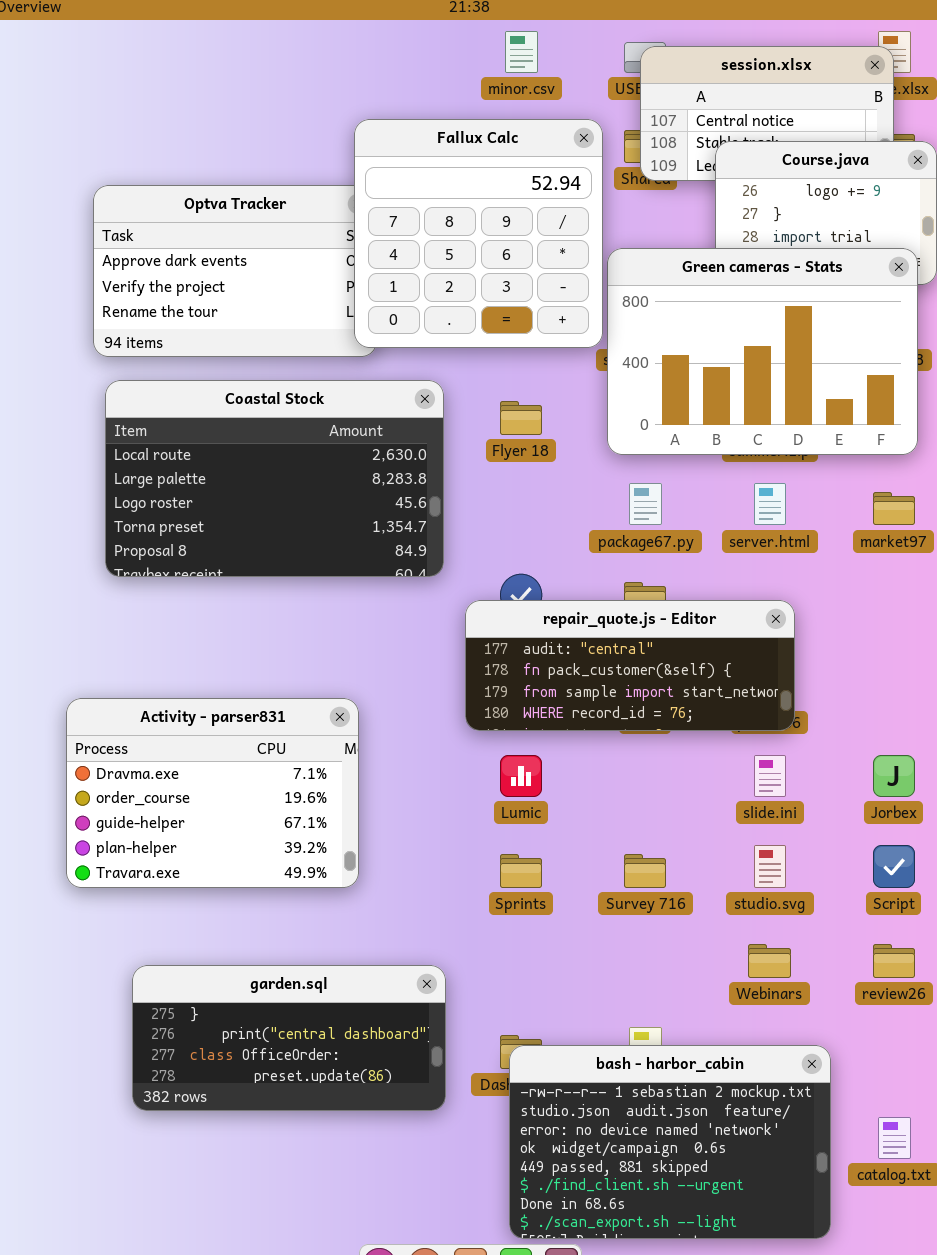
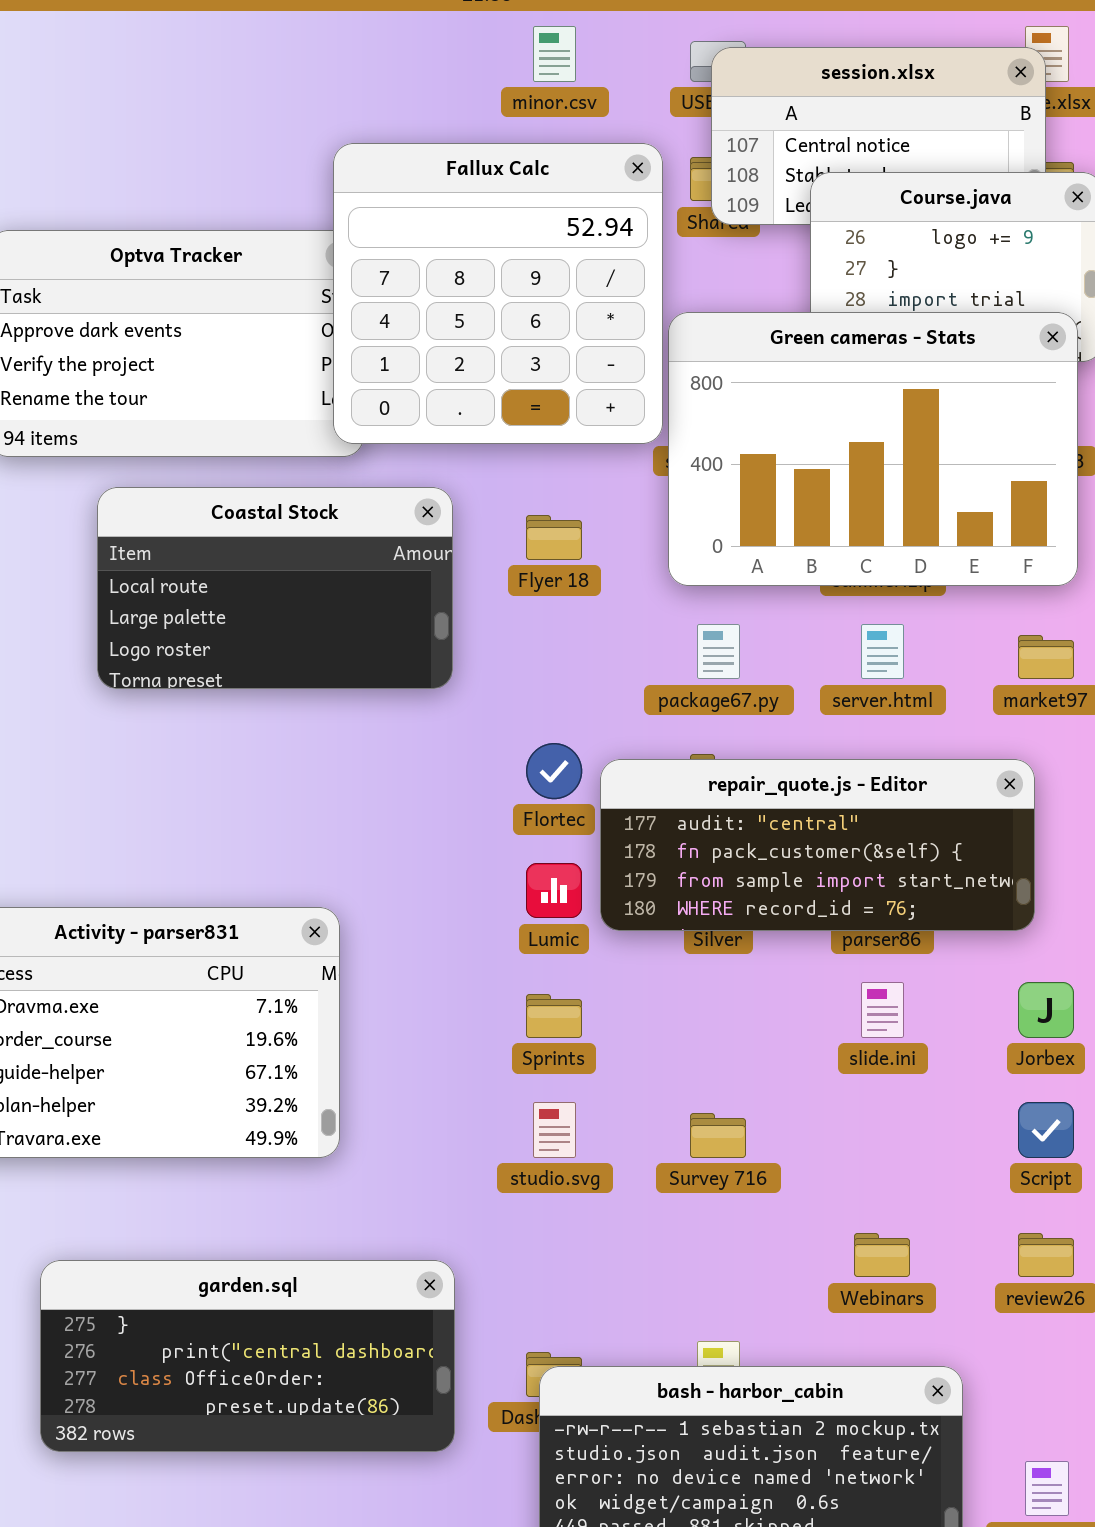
Coastal Stock: [105,380,444,577] -> [97,487,453,689], resized
repair_quote.js - Editor: [465,600,795,731] -> [600,759,1035,931], moved
Lumic: [500,755,542,797] -> [526,863,582,918], moved
studio.svg: [754,845,786,888] -> [533,1102,576,1158], moved
Sprints: [500,854,542,888] -> [526,994,582,1038], moved

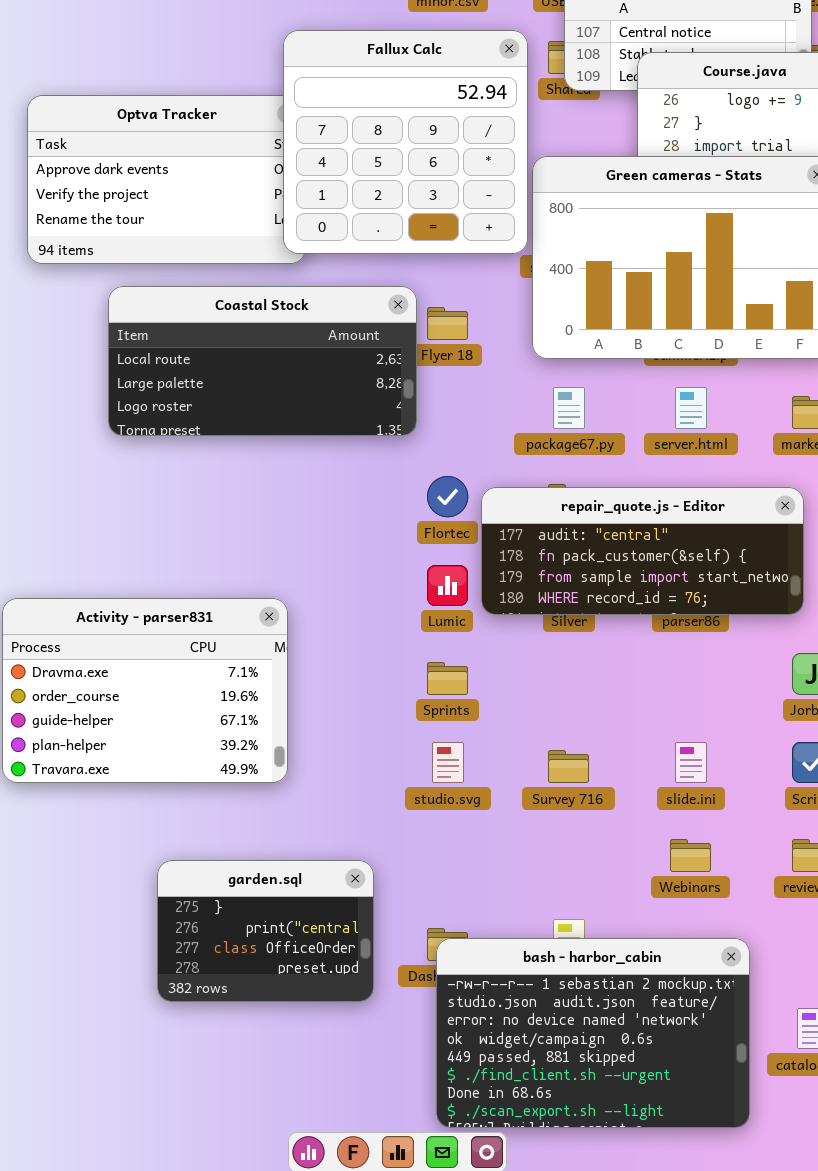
Coastal Stock: [97,487,453,689] -> [108,286,417,436], resized
slide.ini: [861,982,904,1038] -> [675,742,707,783], moved
garden.sql: [40,1260,455,1452] -> [157,860,374,1002], resized

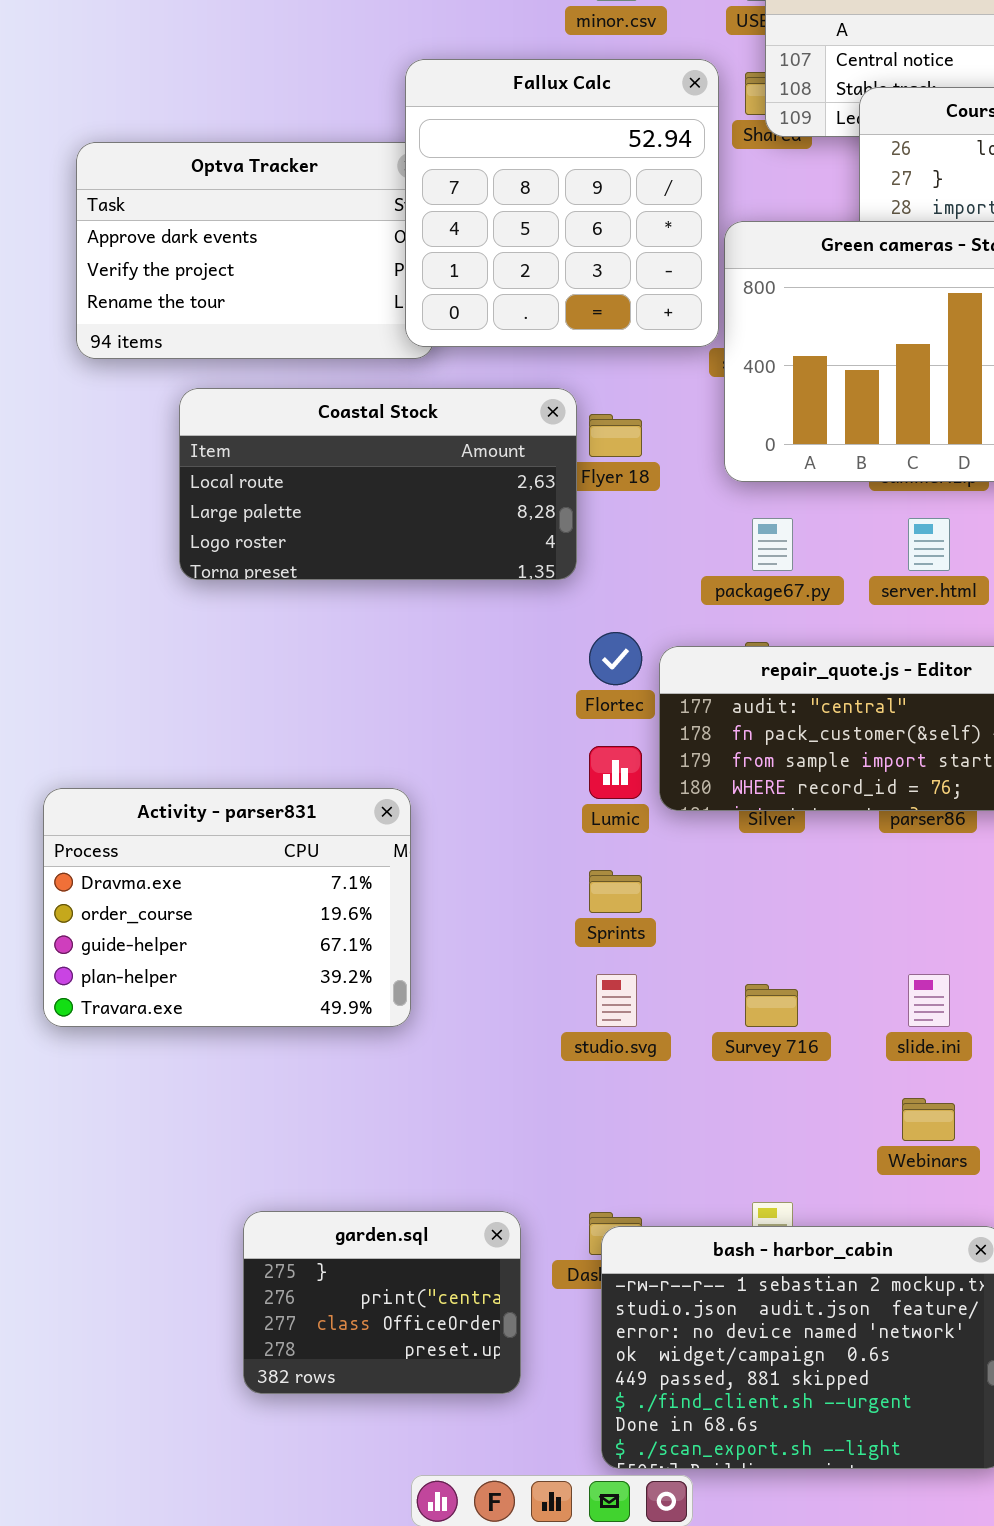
garden.sql: [157,860,374,1002] -> [243,1211,521,1394], moved

